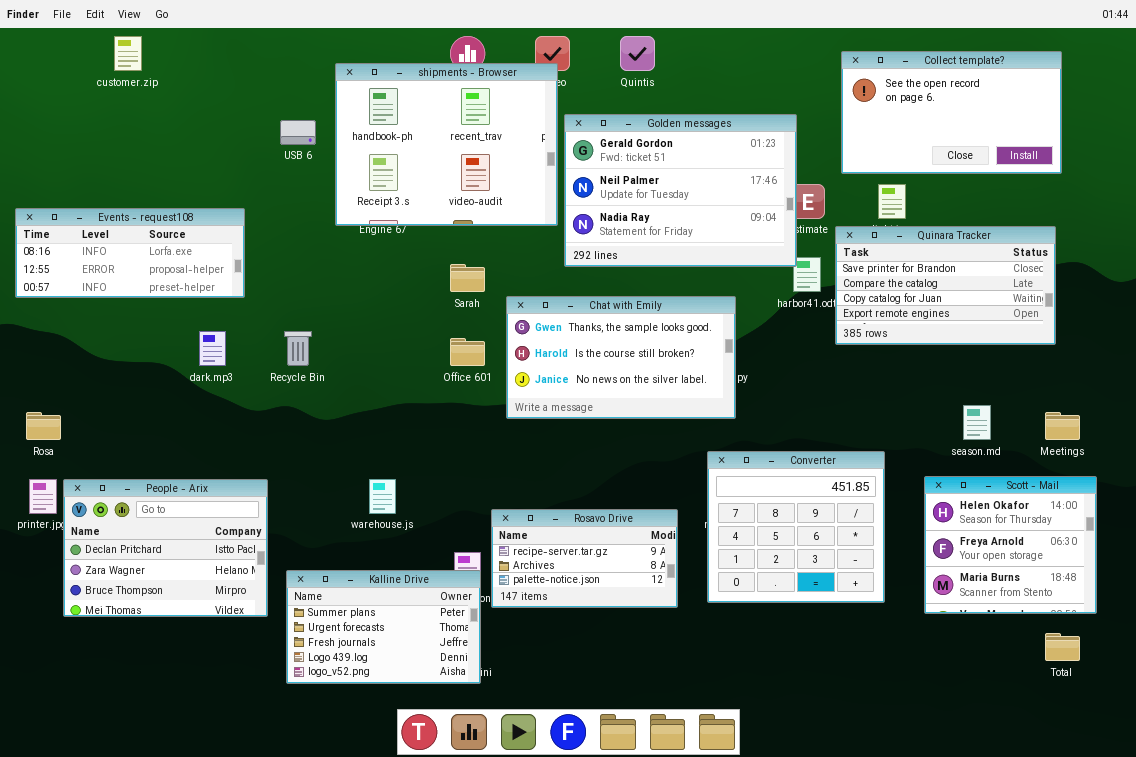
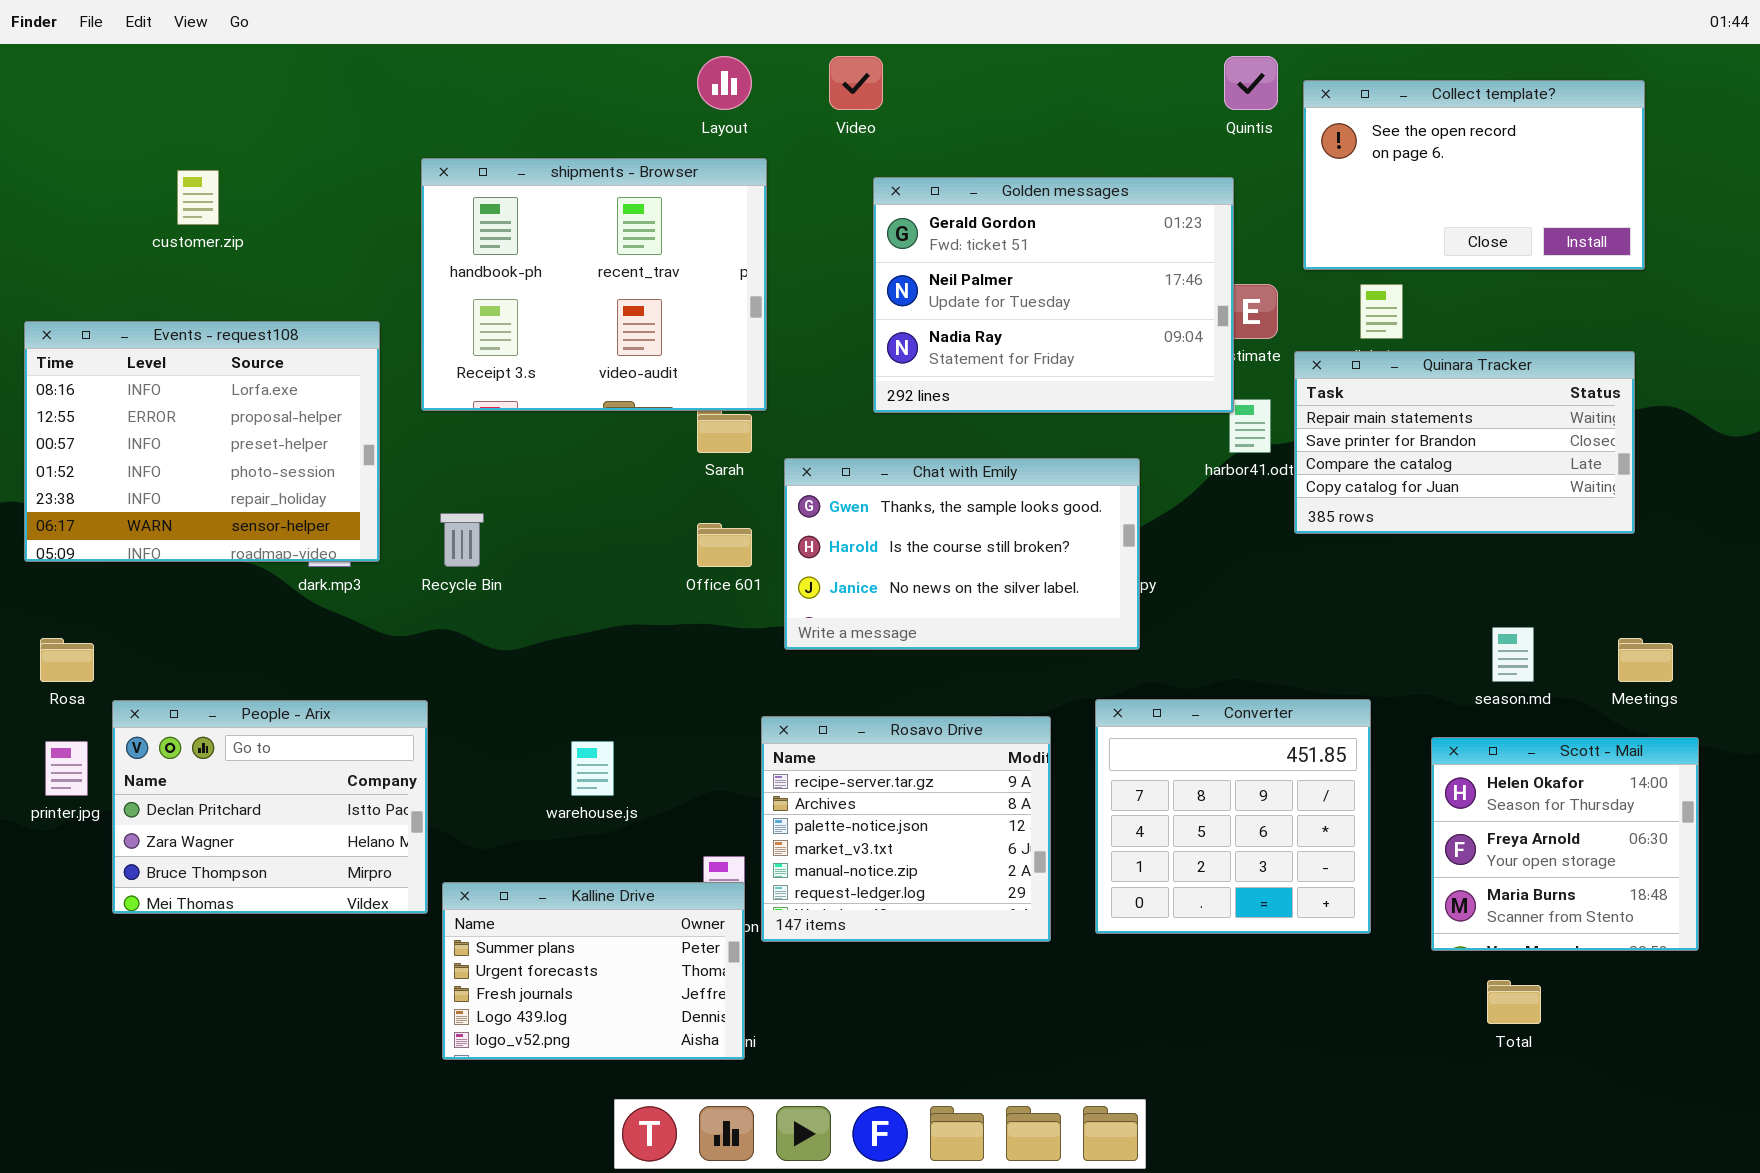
customer.zip: [114,36,142,71] -> [177,170,219,225], moved
Quintis: [620,36,655,71] -> [1224,56,1278,110], moved
shipments - Browser: [335,63,558,226] -> [421,158,767,411], moved
Events - request108: [15,208,245,298] -> [24,321,380,562], resized
Quinara Tracker: [835,226,1056,345] -> [1294,351,1635,534], scrolled up 1 row
People - Arix: [63,479,268,617] -> [112,700,428,914], moved
Rosavo Drive: [491,509,678,608] -> [761,716,1051,942], resized
Total: [1045,633,1080,661] -> [1487,980,1541,1024], moved

